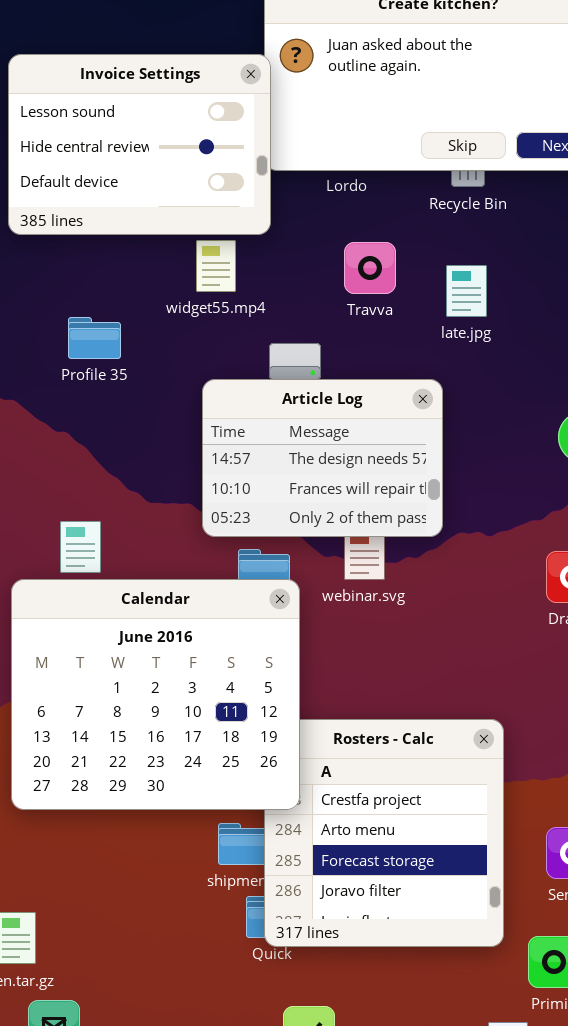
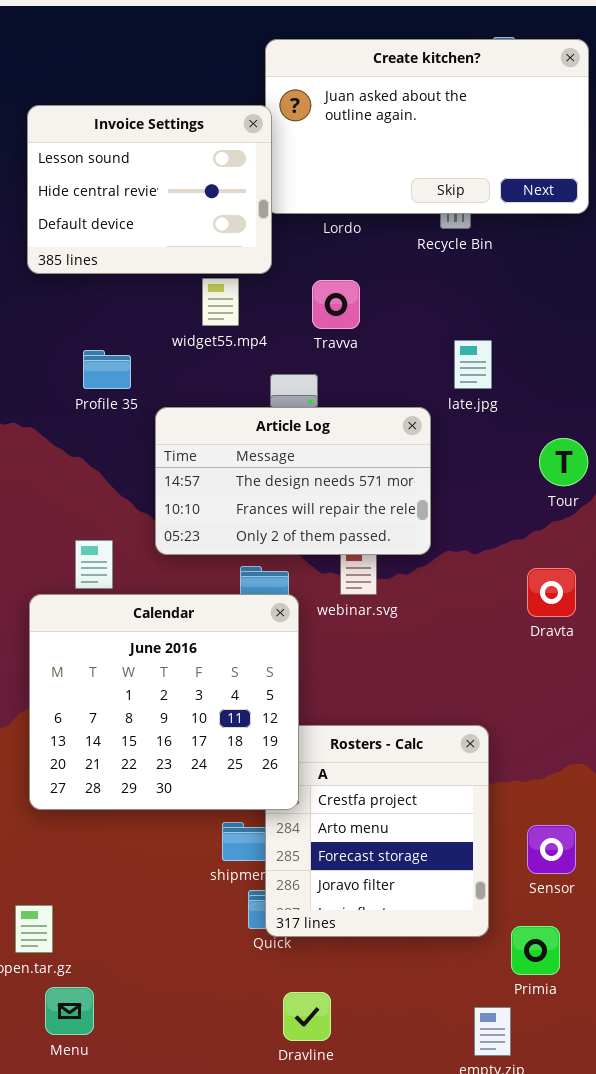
Travva: [344,242,396,294] -> [312,280,360,329], moved
late.jpg: [446,265,487,317] -> [454,340,492,389], moved
Article Log: [202,379,443,537] -> [155,407,431,555], resized

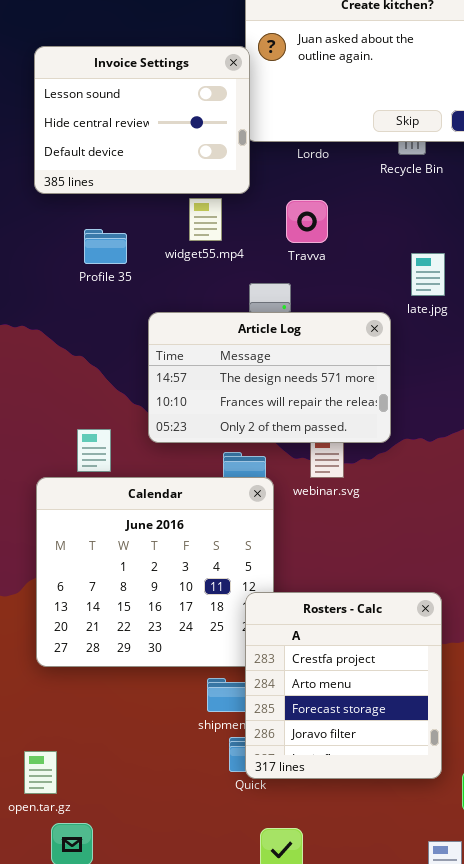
Profile 35: [83,350,131,389] -> [84,229,127,264], moved
Rosters - Calc: [265,725,489,937] -> [245,592,442,779], raised

